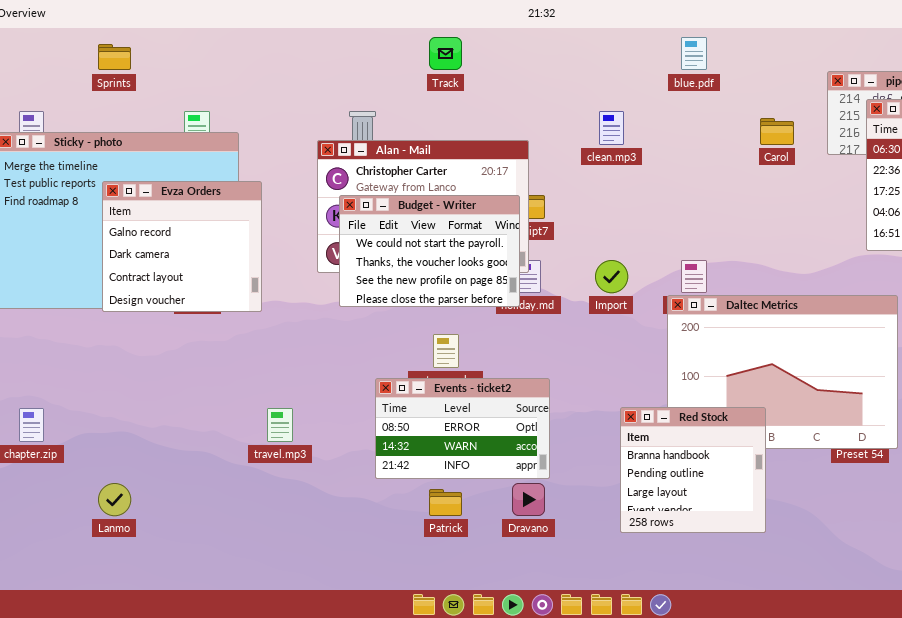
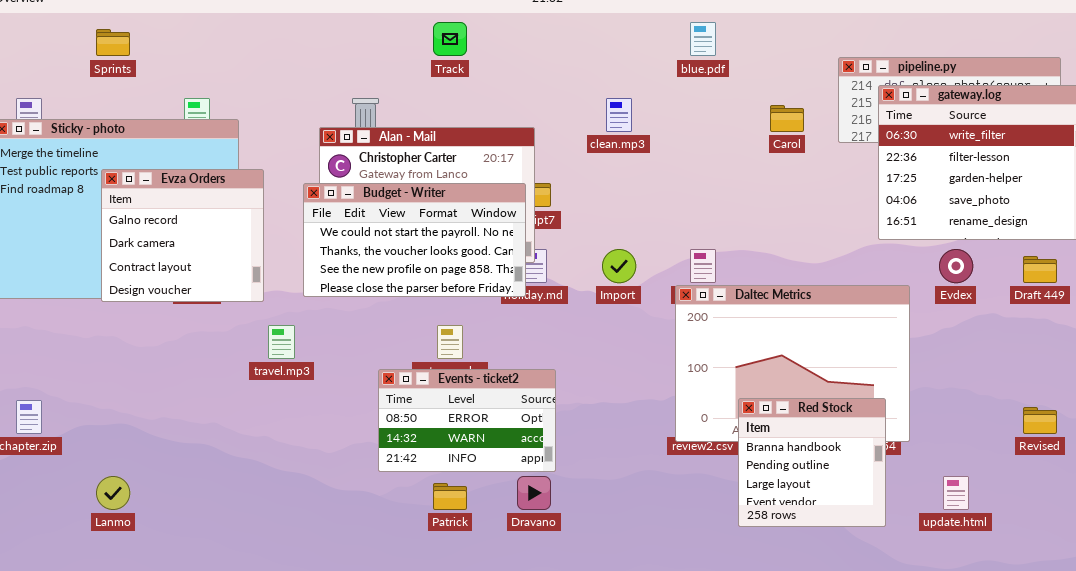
Budget - Writer: [339,195,520,307] -> [303,183,526,297], resized
Red Stock: [620,407,766,533] -> [738,398,886,527], moved
travel.mp3: [267,408,293,442] -> [268,325,295,359], moved

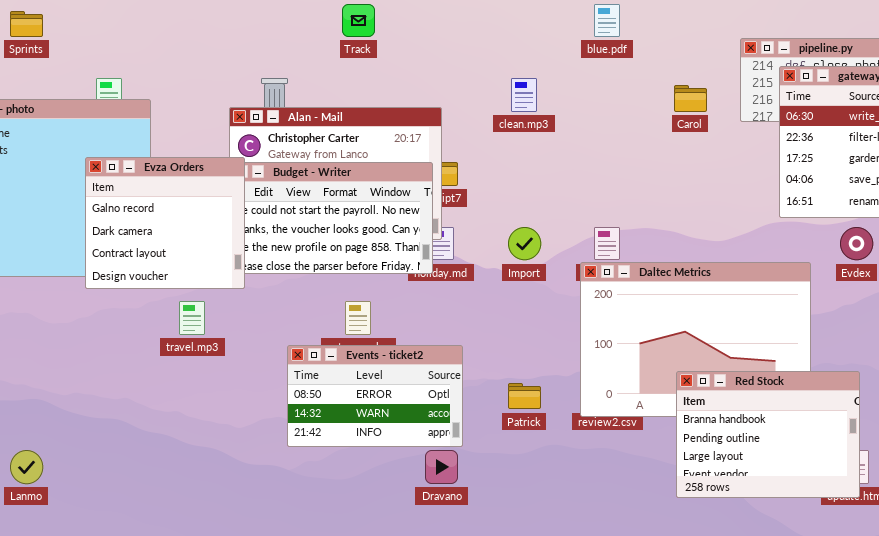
Evza Orders: [101,169,264,302] -> [85,157,245,289], moved
Red Stock: [738,398,886,527] -> [676,371,860,498], moved, resized
Patrick: [433,483,467,510] -> [508,383,541,409], moved

